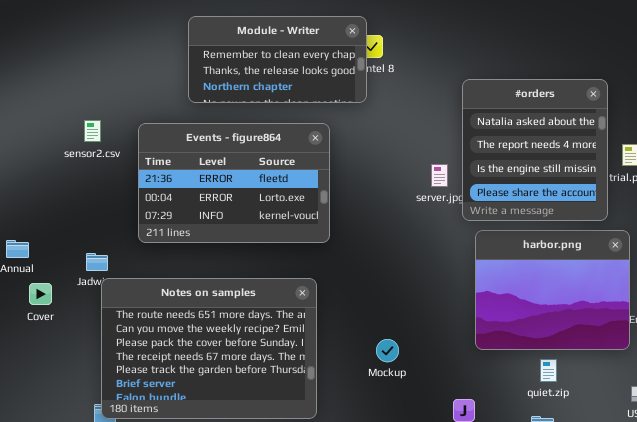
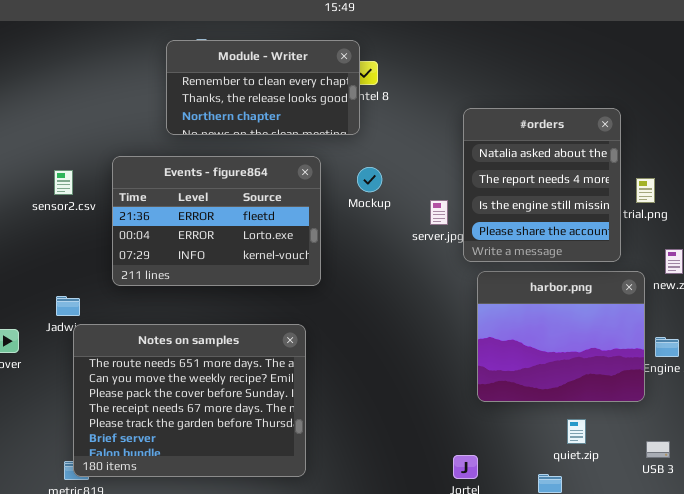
sensor2.csv: [84,120,101,142] -> [54,170,73,195], moved
Mockup: [376,339,399,362] -> [357,167,382,192], moved
quiet.zip: [540,359,557,382] -> [567,419,586,444], moved

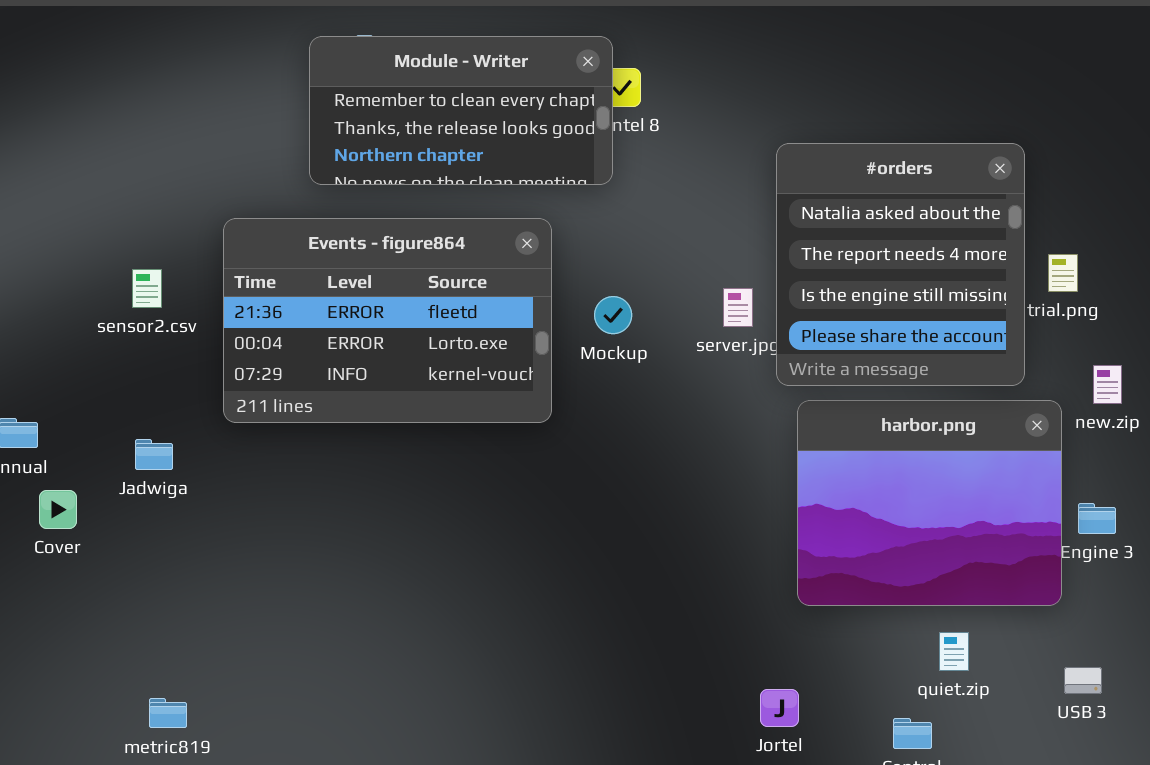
Mockup: [357,167,382,192] -> [594,296,632,334], moved
sensor2.csv: [54,170,73,195] -> [132,269,162,308], moved
Notes on samples: [73,324,306,477] -> none, closed

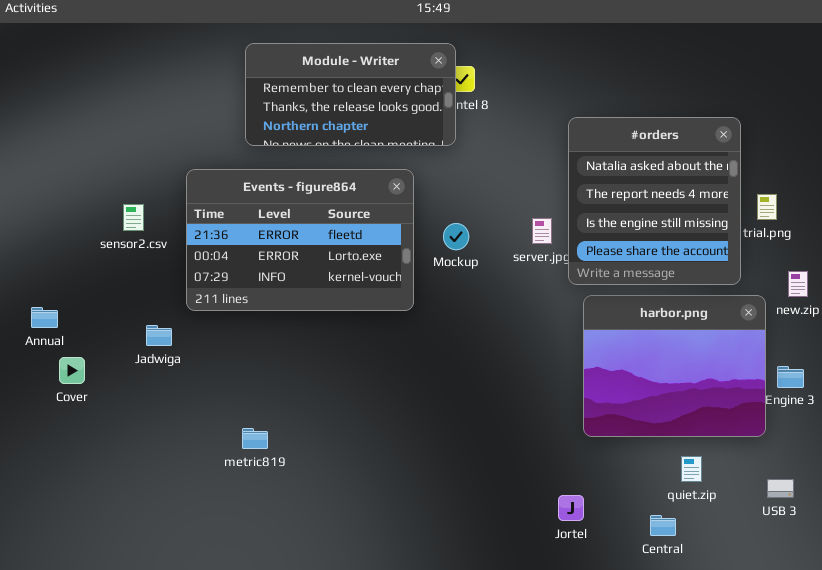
Jadwiga: [135,439,173,470] -> [146,325,172,346], moved
metric819: [149,698,187,728] -> [242,428,268,449], moved

